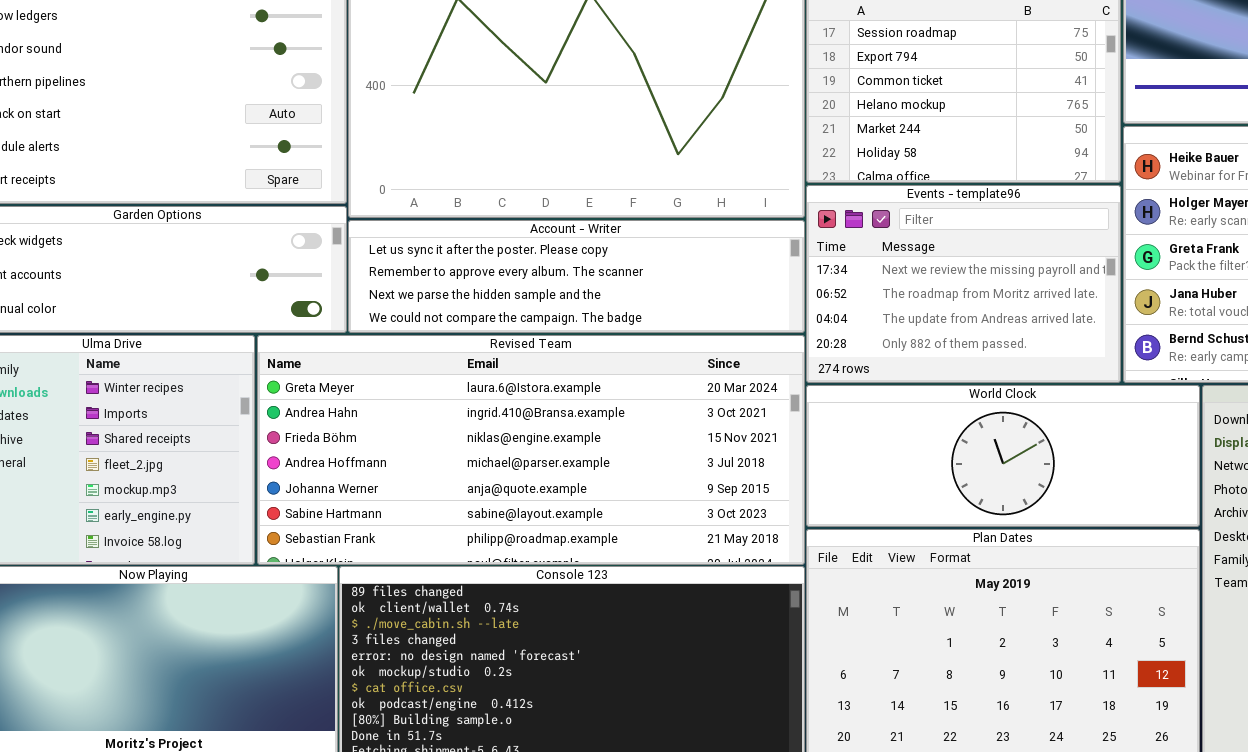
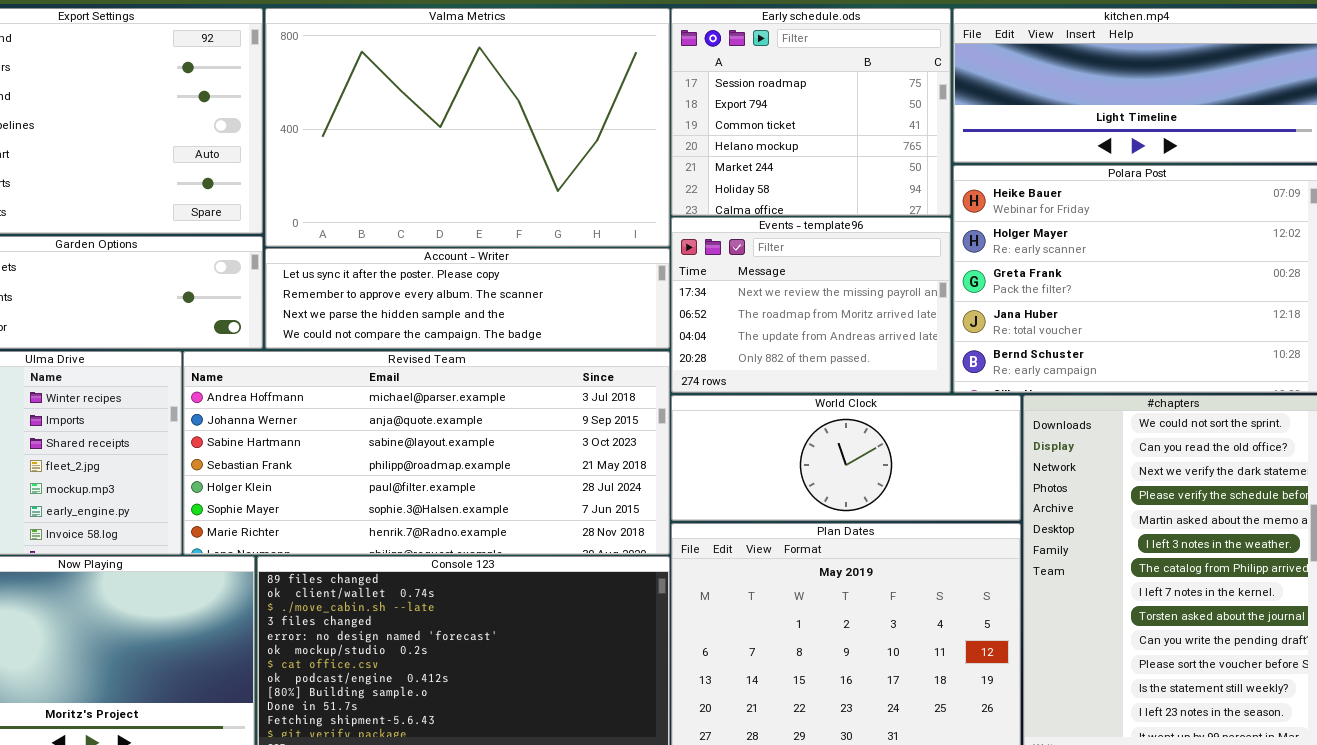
Revised Team: [257,335,805,565] -> [183,351,670,555], scrolled down 3 rows

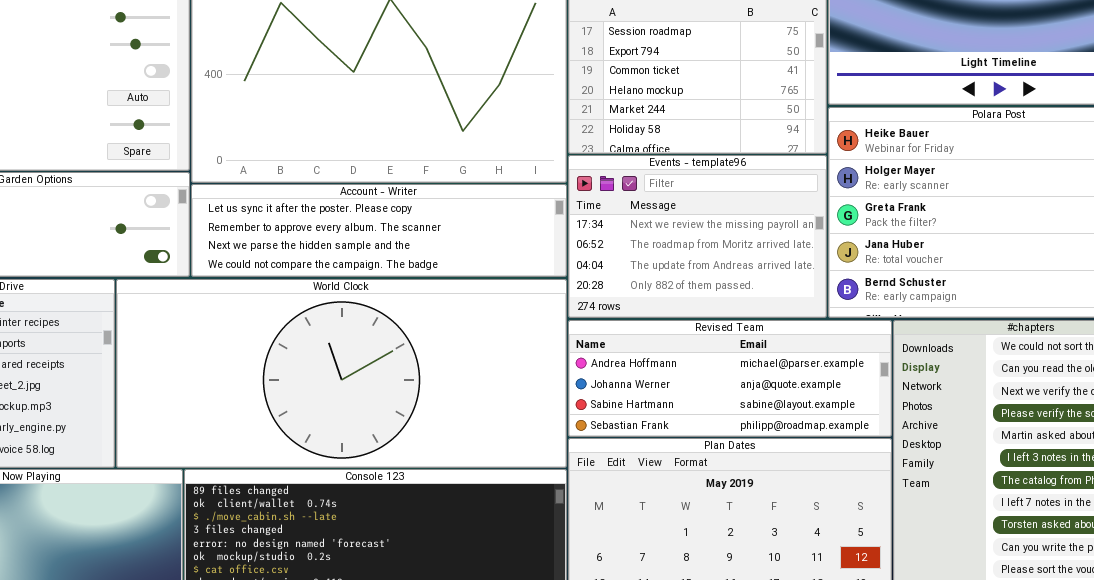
Revised Team: [183,351,670,555] -> [568,320,892,437], moved, resized
World Clock: [671,395,1021,521] -> [116,279,567,468], moved, resized

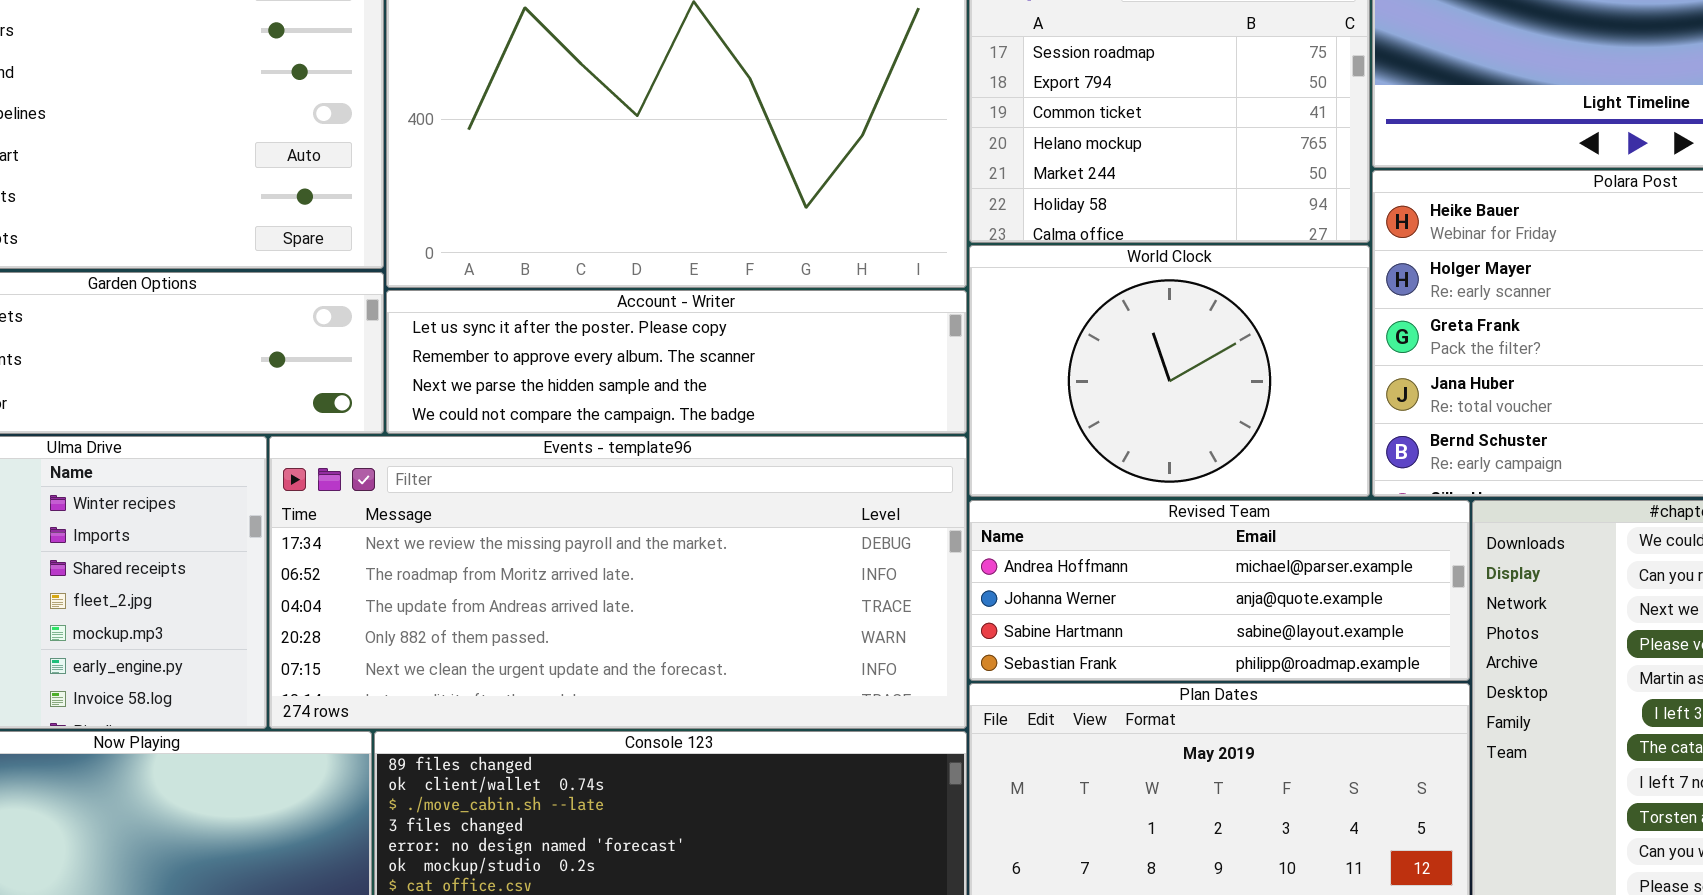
Events - template96: [568,155,827,318] -> [269,436,967,729], moved, resized
World Clock: [116,279,567,468] -> [969,245,1370,497], moved, resized

